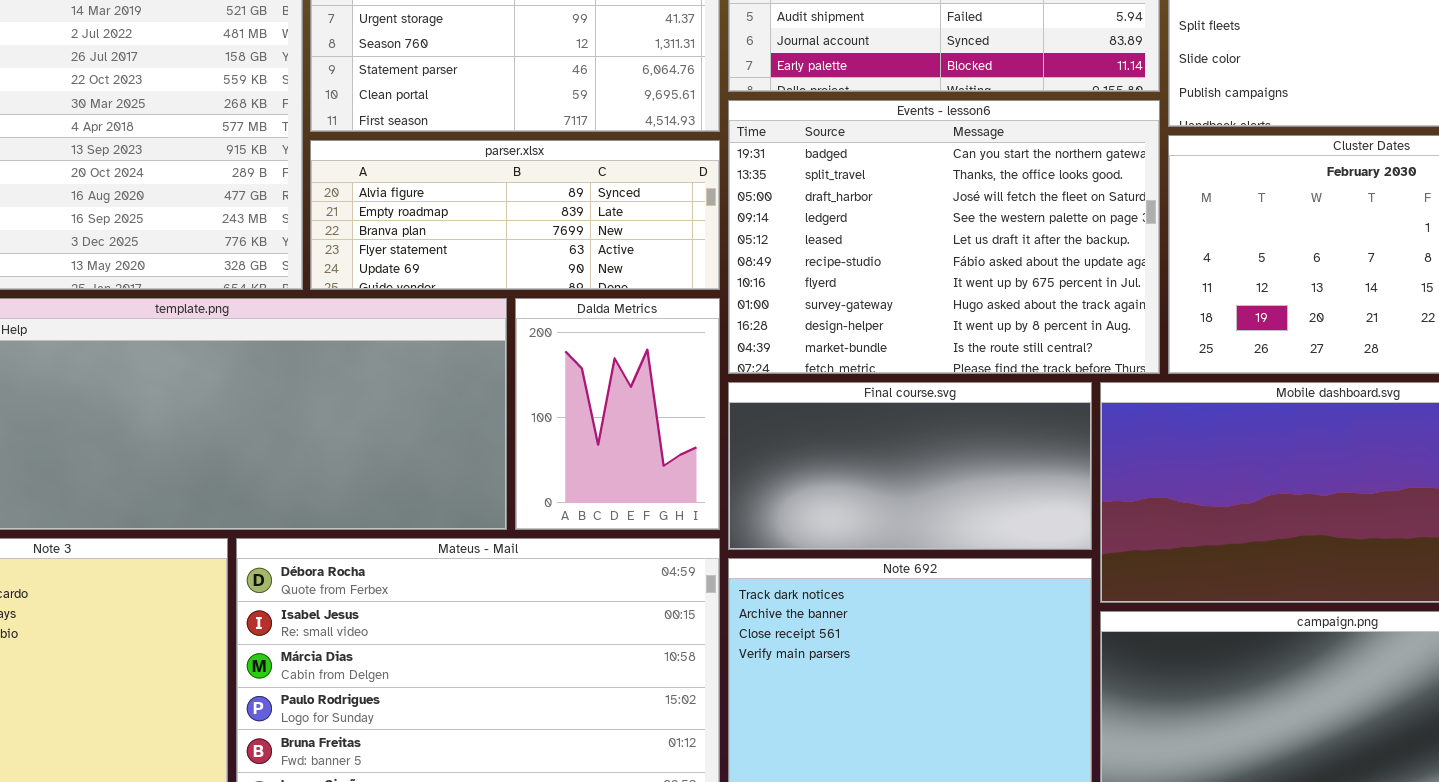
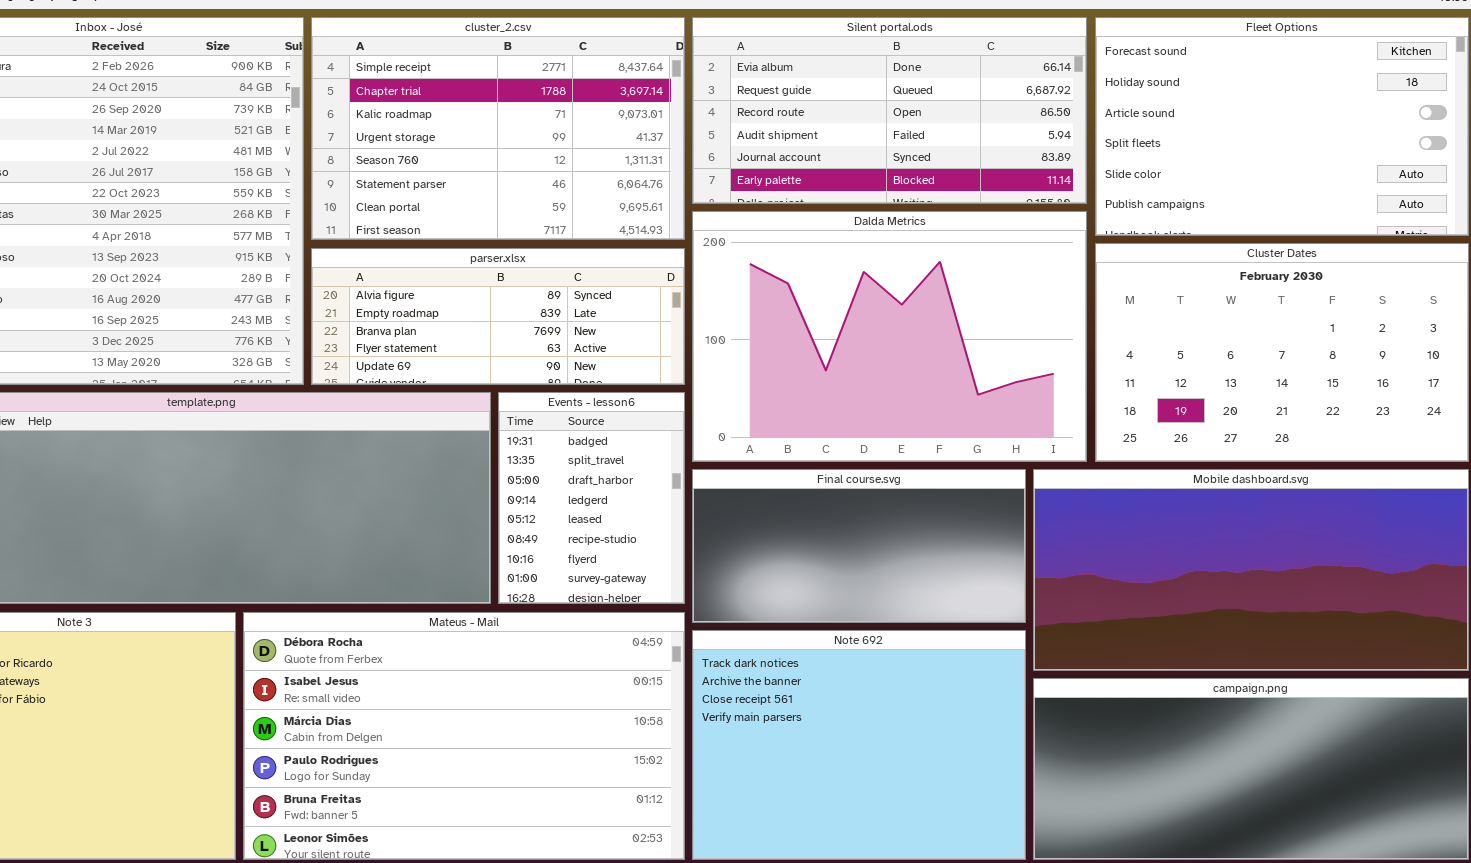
Events - lesson6: [728,100,1160,374] -> [498,392,685,604], moved, resized
Dalda Metrics: [515,298,720,530] -> [692,211,1087,462], moved, resized

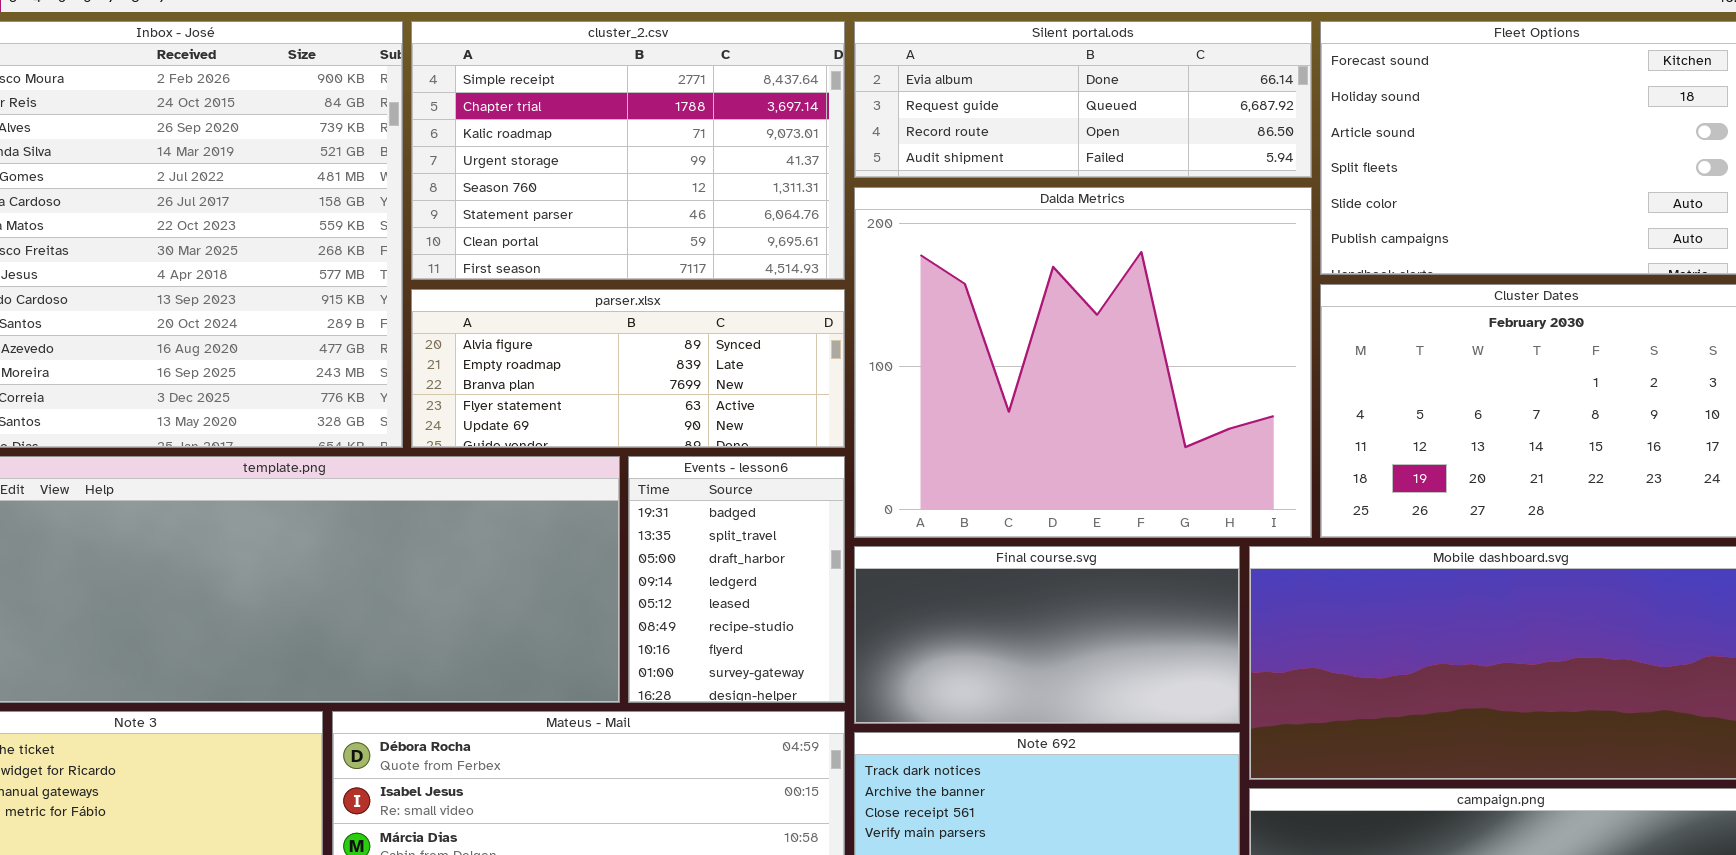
Silent portal.ods: [692,17,1087,204] -> [854,21,1312,178], resized
Dalda Metrics: [692,211,1087,462] -> [854,187,1312,538], resized

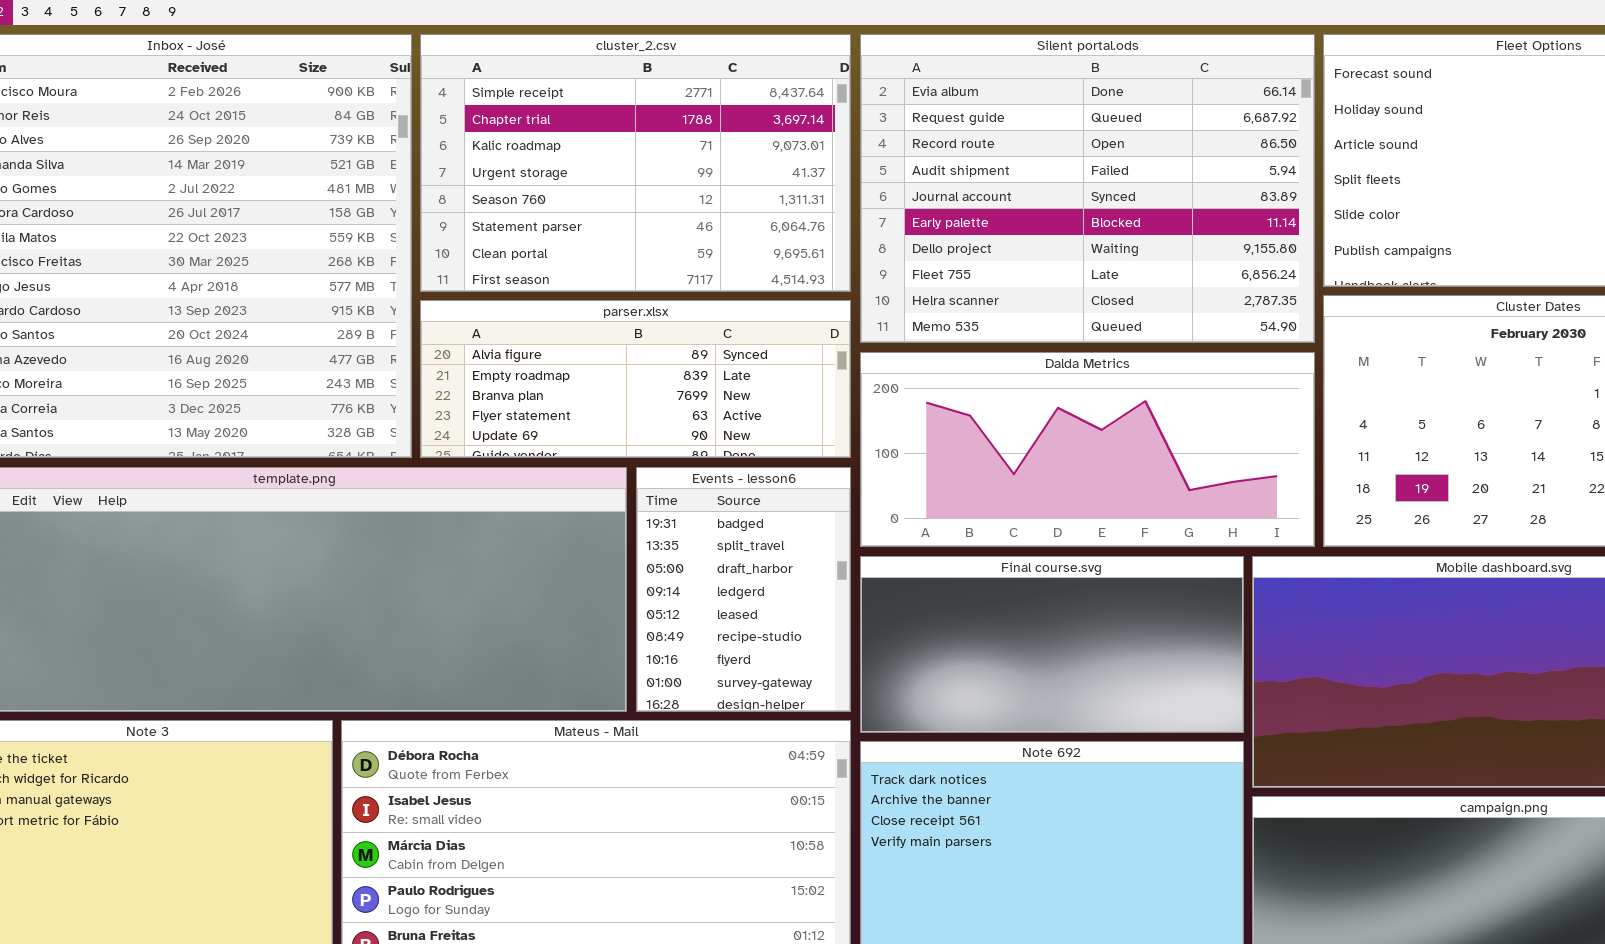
Silent portal.ods: [854,21,1312,178] -> [860,34,1315,343], resized
Dalda Metrics: [854,187,1312,538] -> [860,352,1315,547], resized

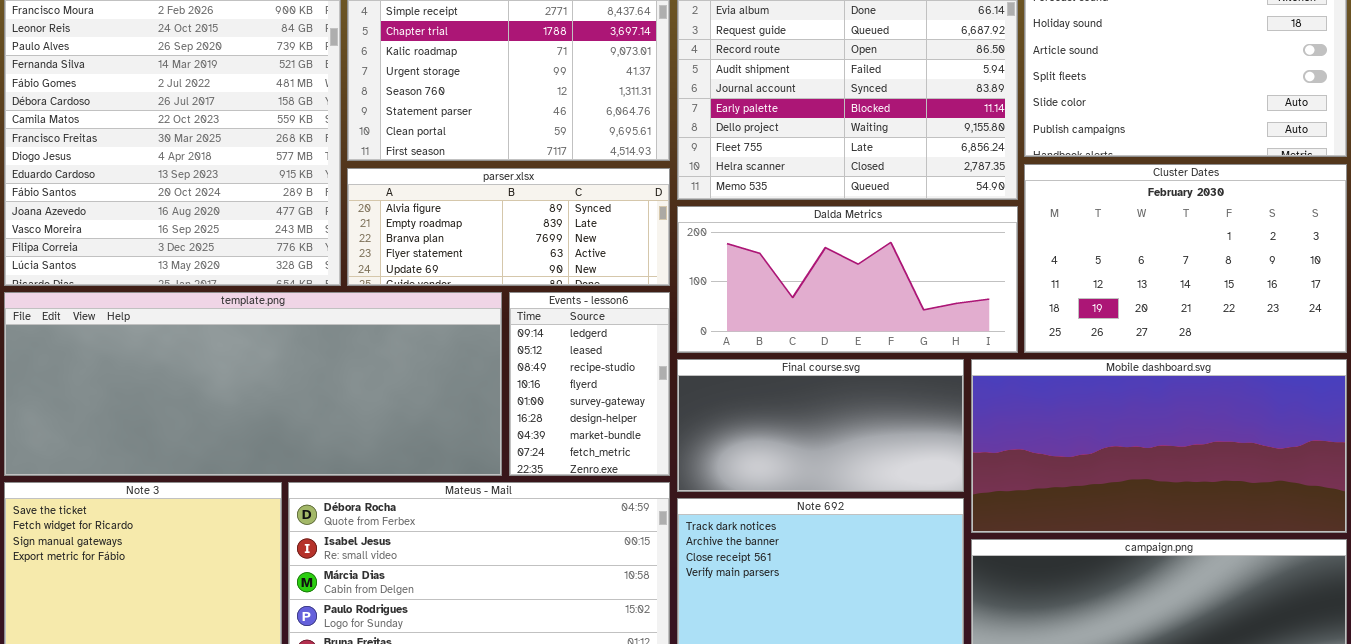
Events - lesson6: [636,467,851,712] -> [509,292,670,476], scrolled down 3 rows

